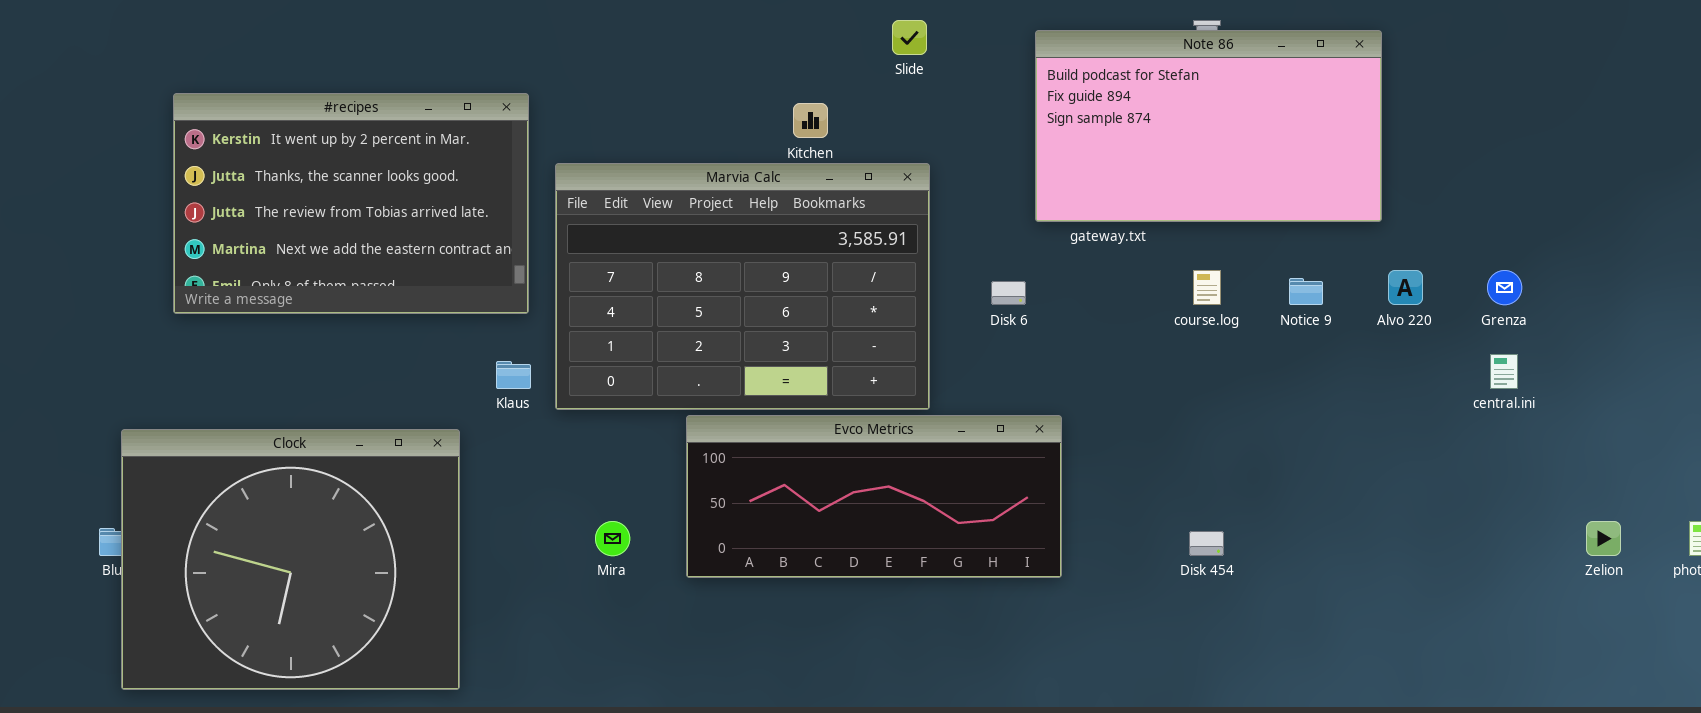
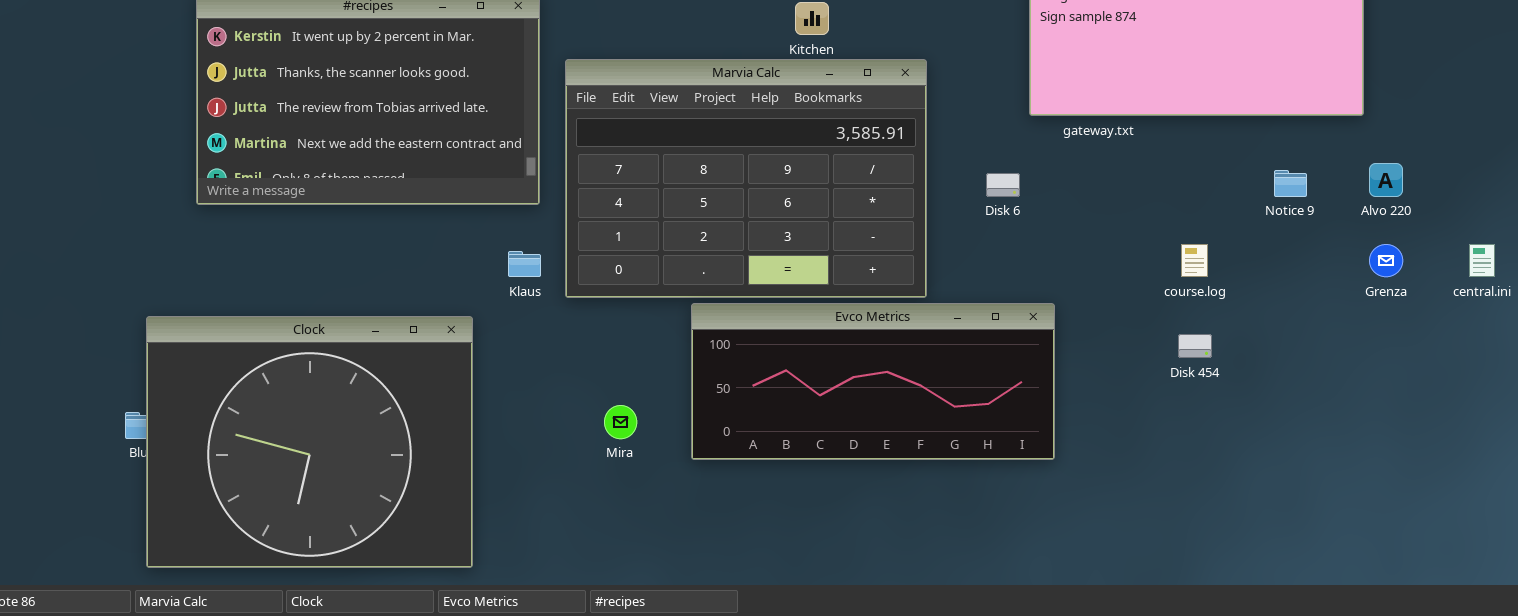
course.log: [1193,270,1221,305] -> [1181,244,1208,277], moved
Grenza: [1487,270,1522,305] -> [1369,244,1403,277], moved
Disk 454: [1189,531,1224,556] -> [1178,334,1212,358], moved

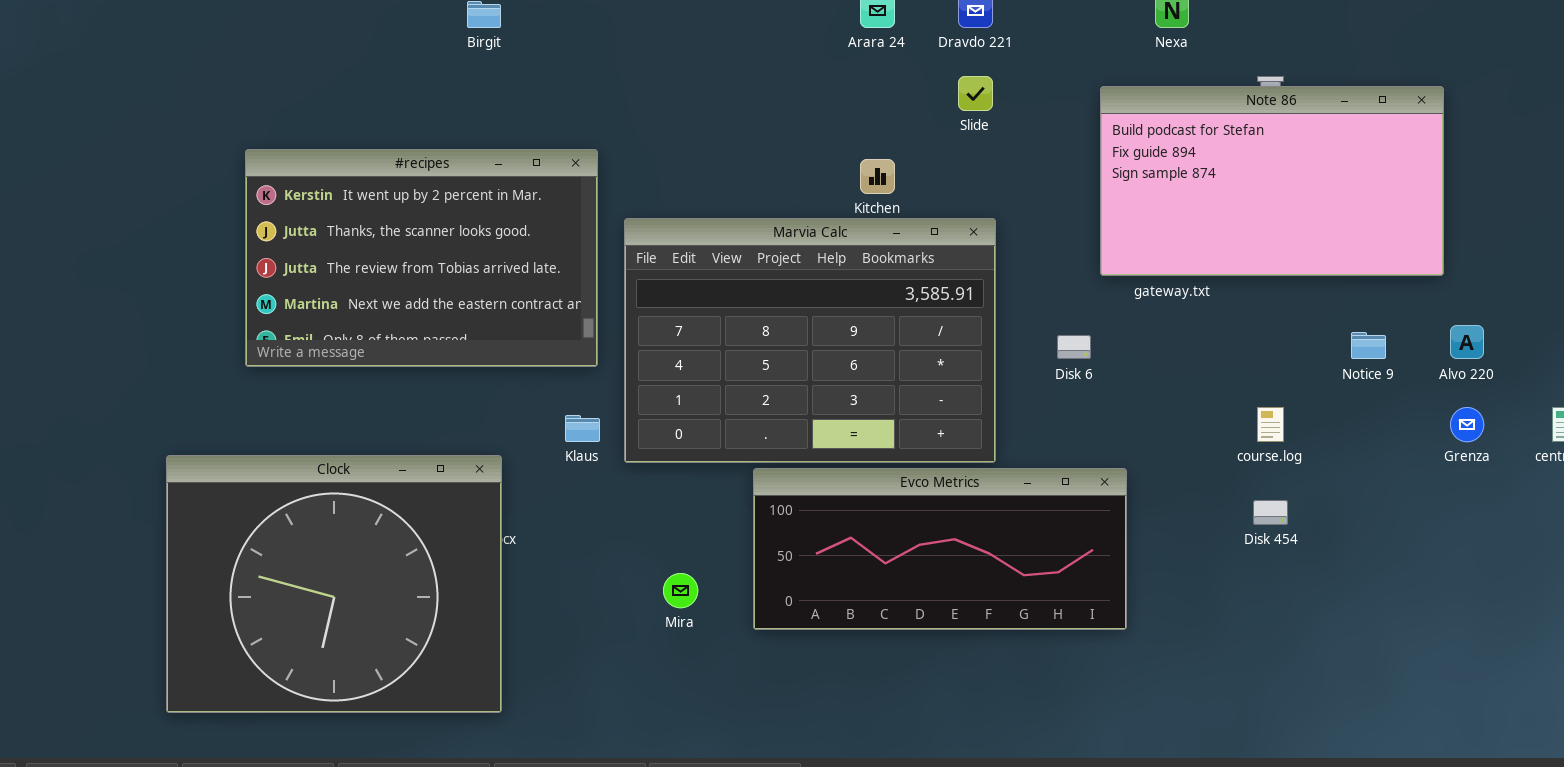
Clock: [146,316,473,568] -> [166,455,502,713], moved

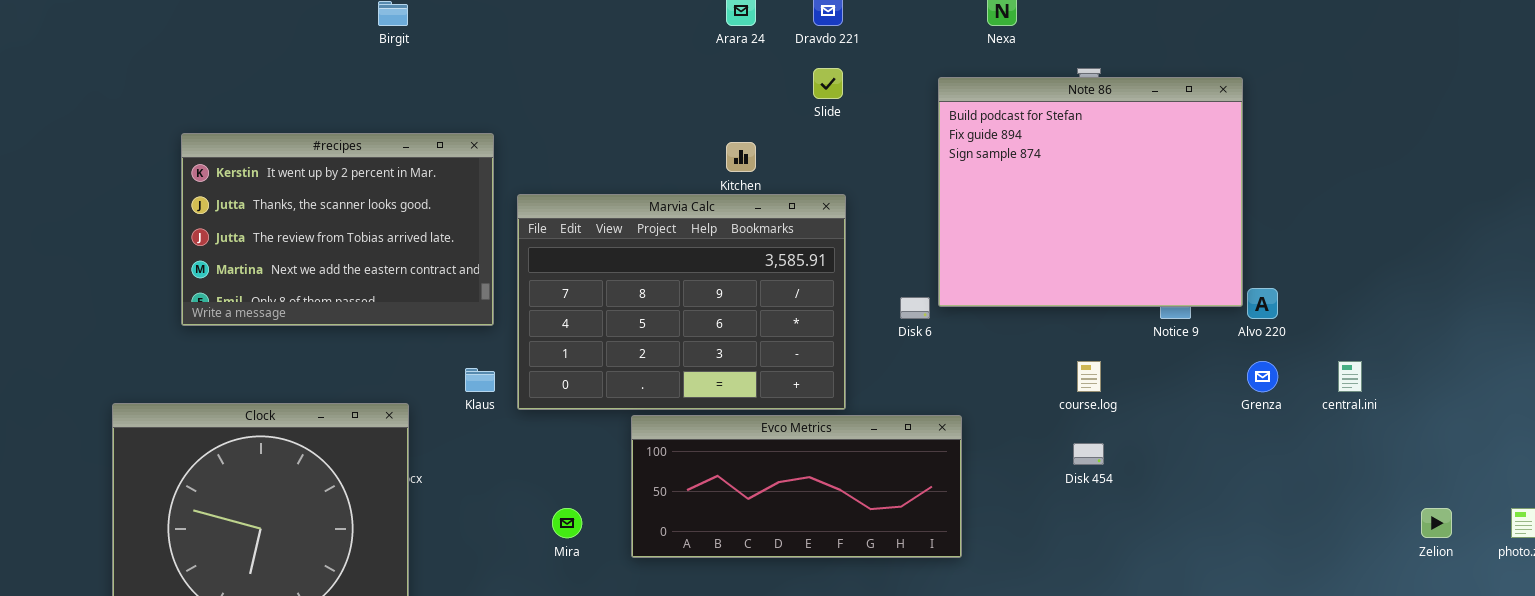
Note 86: [1100,86,1444,276] -> [938,77,1243,307], resized

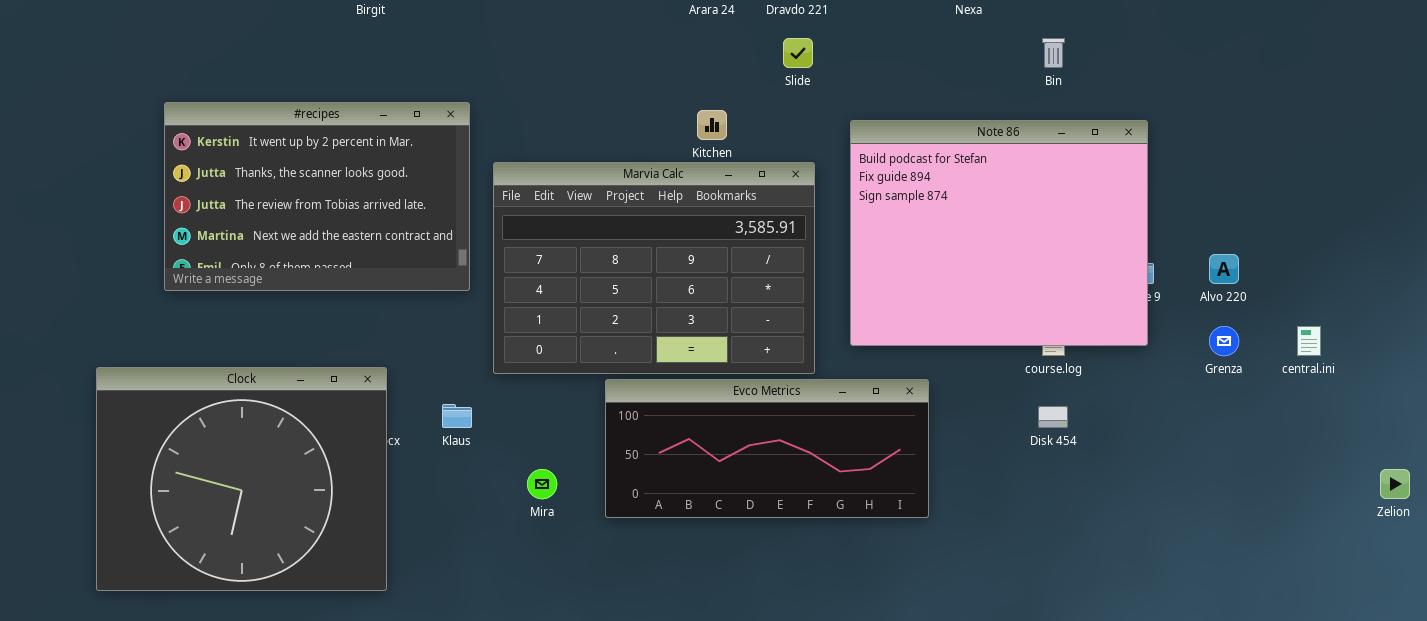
Note 86: [938,77,1243,307] -> [850,120,1148,346], moved
Klaus: [465,368,495,392] -> [442,404,472,428], moved

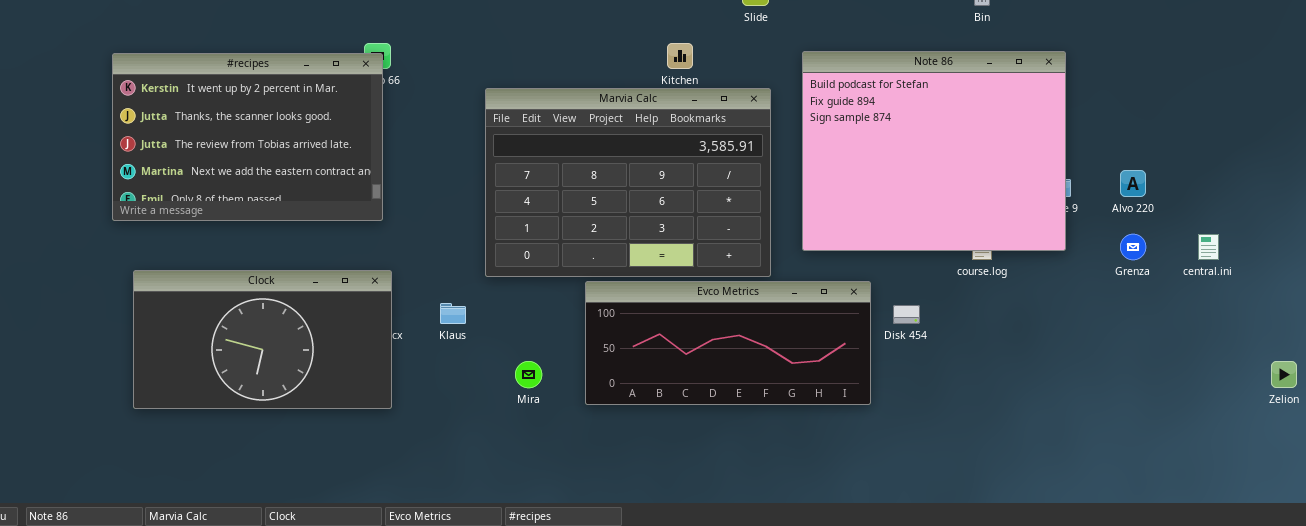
#recipes: [164,102,470,291] -> [112,53,383,221], moved
Clock: [96,367,387,591] -> [133,270,392,409], resized
Disk 454: [1038,406,1068,428] -> [893,305,920,324], moved

